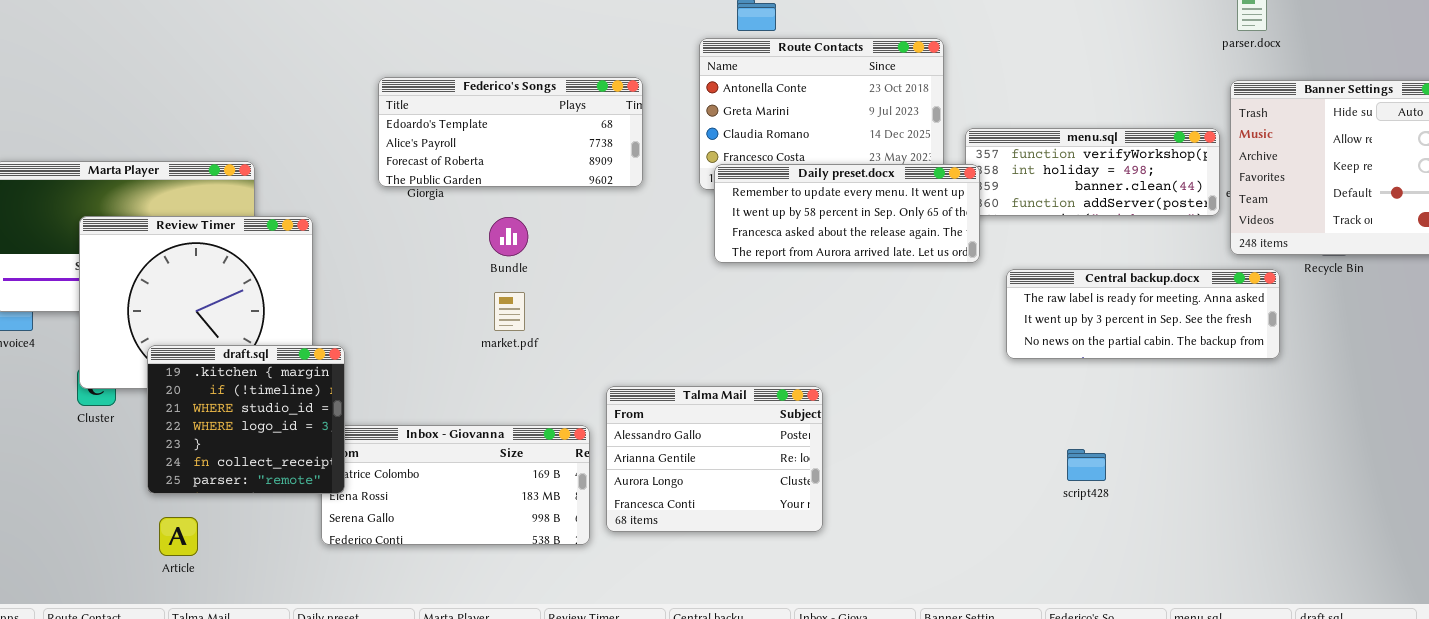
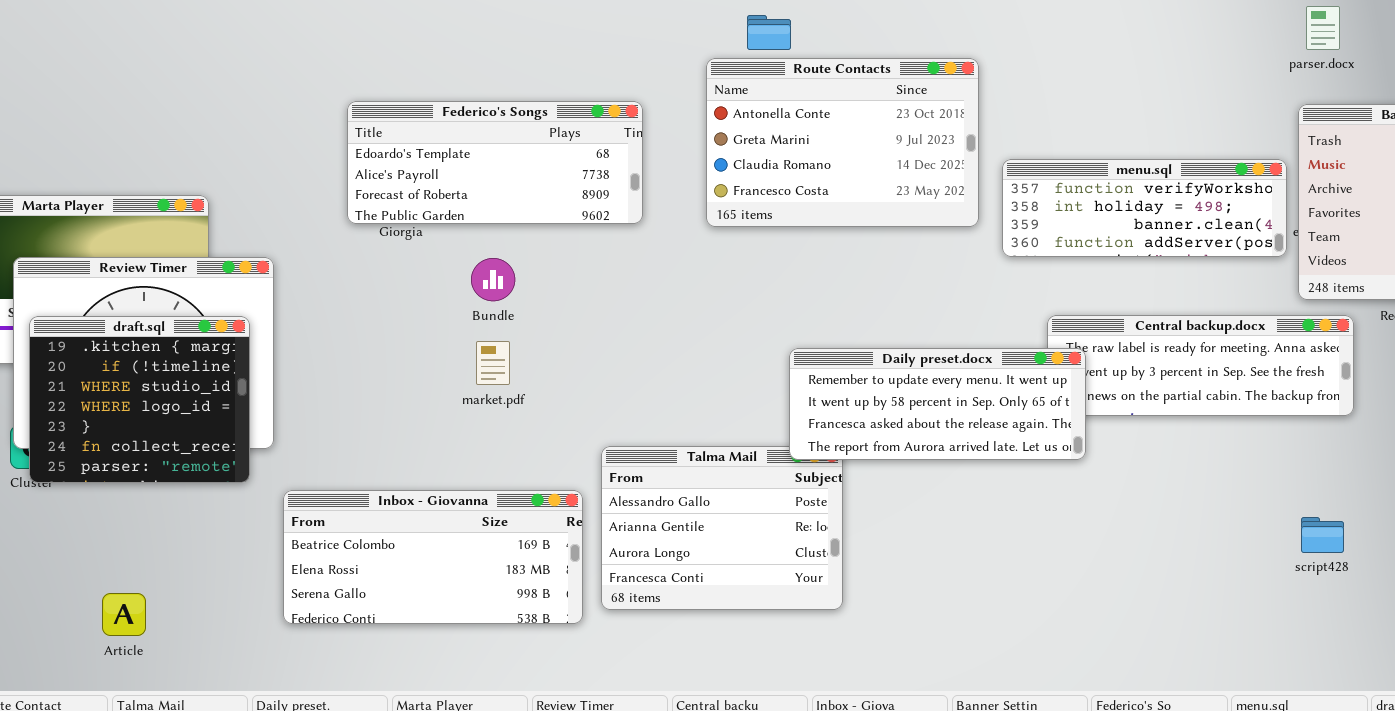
Daily preset.docx: [714,164,980,263] -> [789,348,1086,460], moved
draft.sql: [147,345,345,494] -> [29,316,250,483], moved
script428: [1067,449,1106,481] -> [1301,517,1344,553], moved

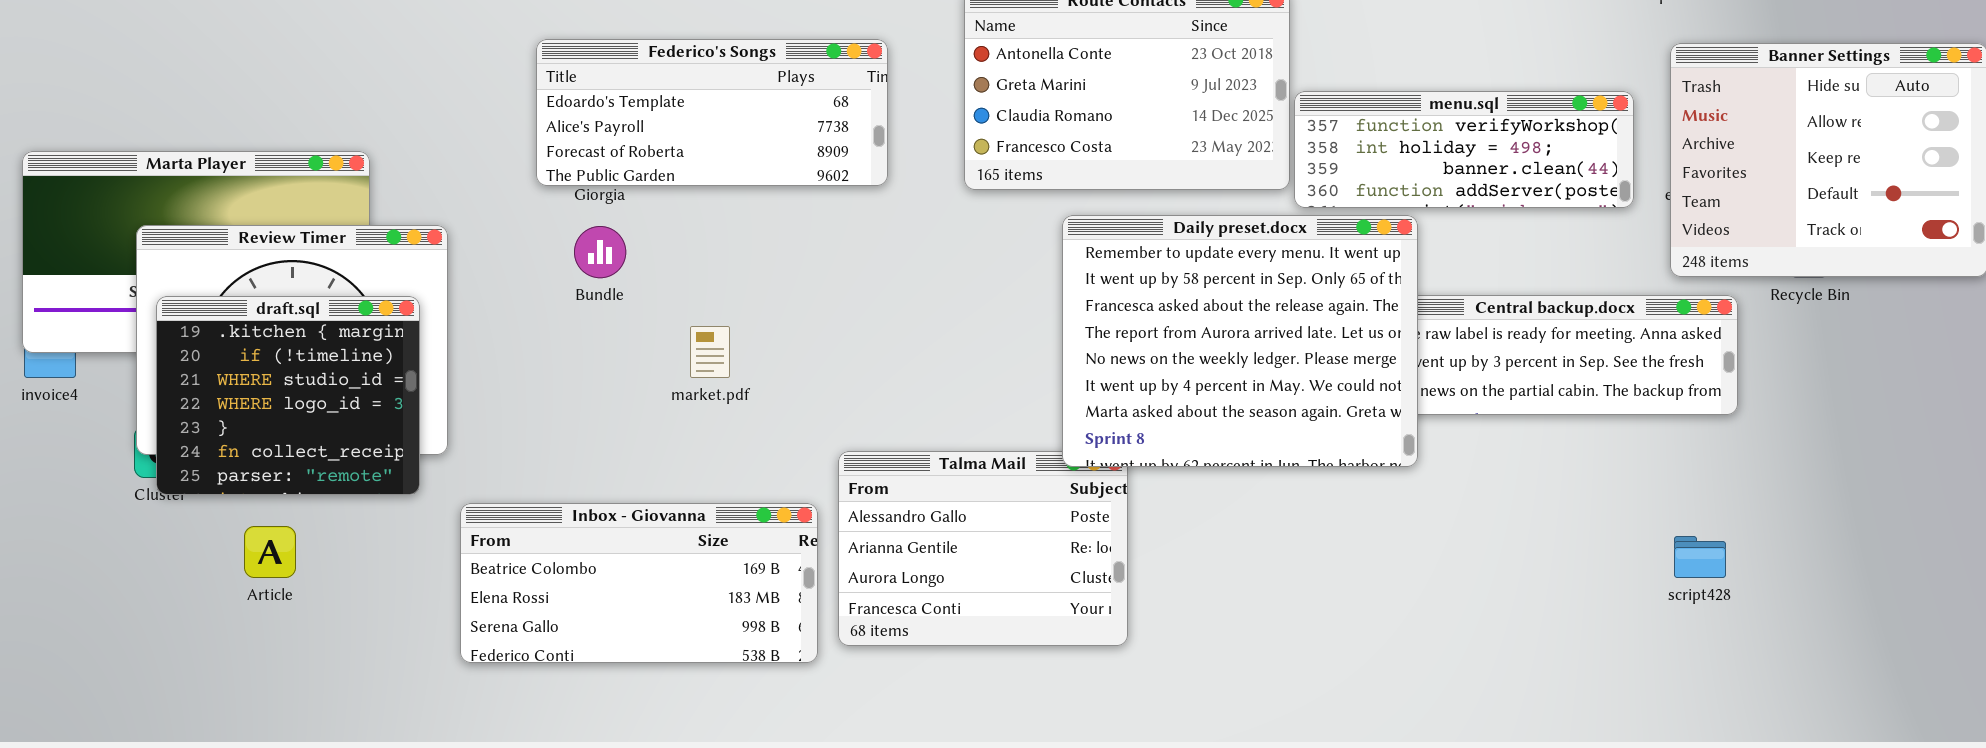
menu.sql: [1002,159,1287,257] -> [1294,91,1634,208], moved
Bundle: [471,258,515,301] -> [574,226,626,278], moved
Daily preset.docx: [789,348,1086,460] -> [1062,215,1418,467], resized
Article: [102,593,146,636] -> [244,526,296,578], moved

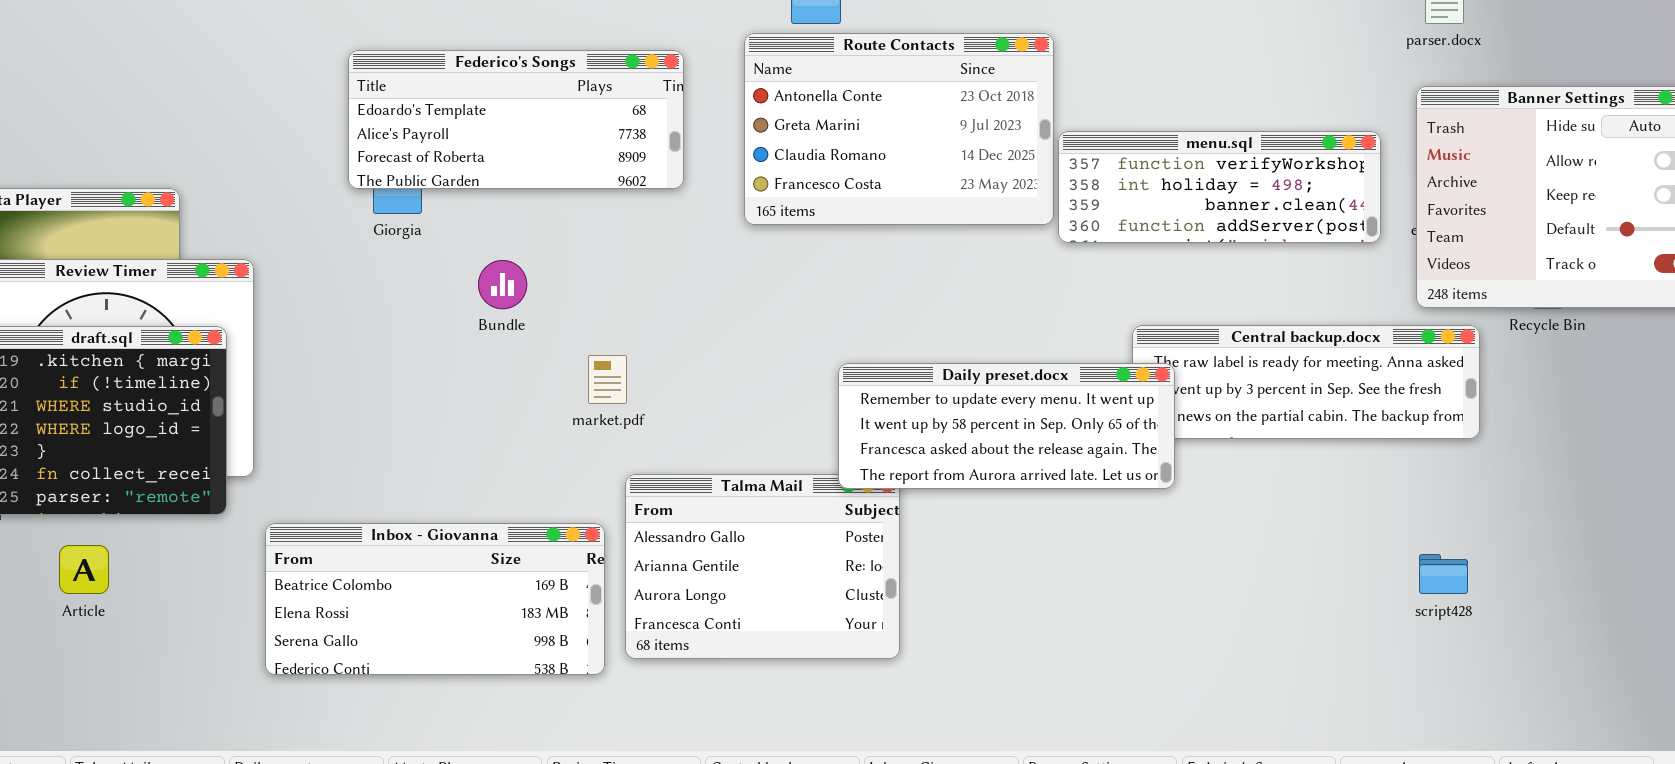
Federico's Songs: [536,39,888,186] -> [348,50,684,189], moved
Daily preset.docx: [1062,215,1418,467] -> [838,363,1175,489], resized
Bundle: [574,226,626,278] -> [478,260,527,309], moved
market.pdf: [690,326,730,378] -> [588,355,627,404], moved

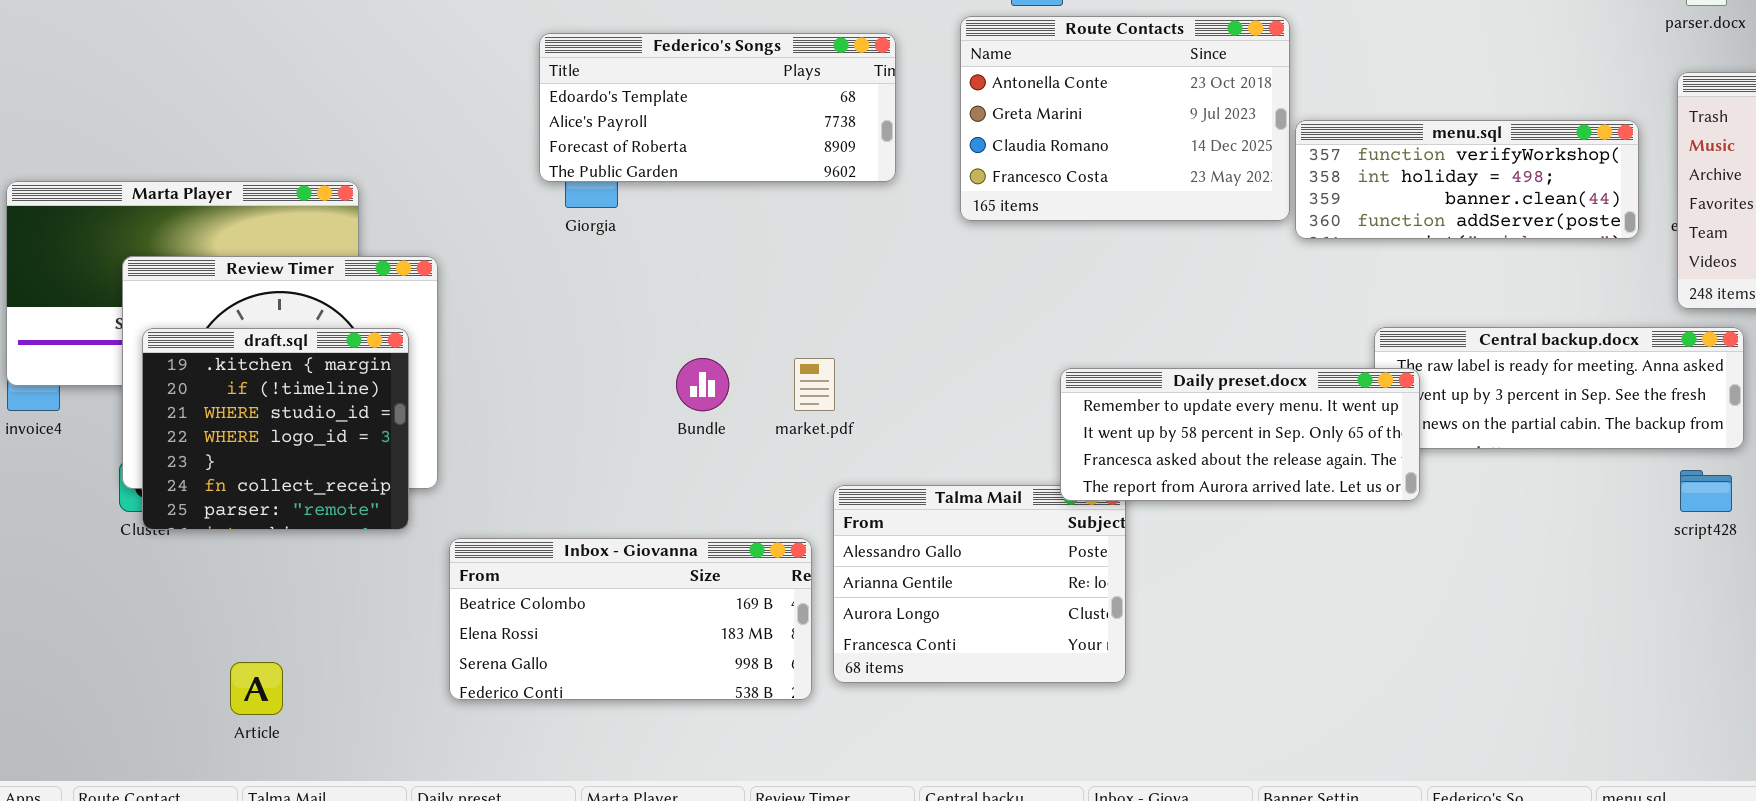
Bundle: [478,260,527,309] -> [676,358,729,411], moved
Article: [59,545,109,594] -> [230,662,283,715], moved
script428: [1419,554,1468,594] -> [1680,470,1732,512], moved

